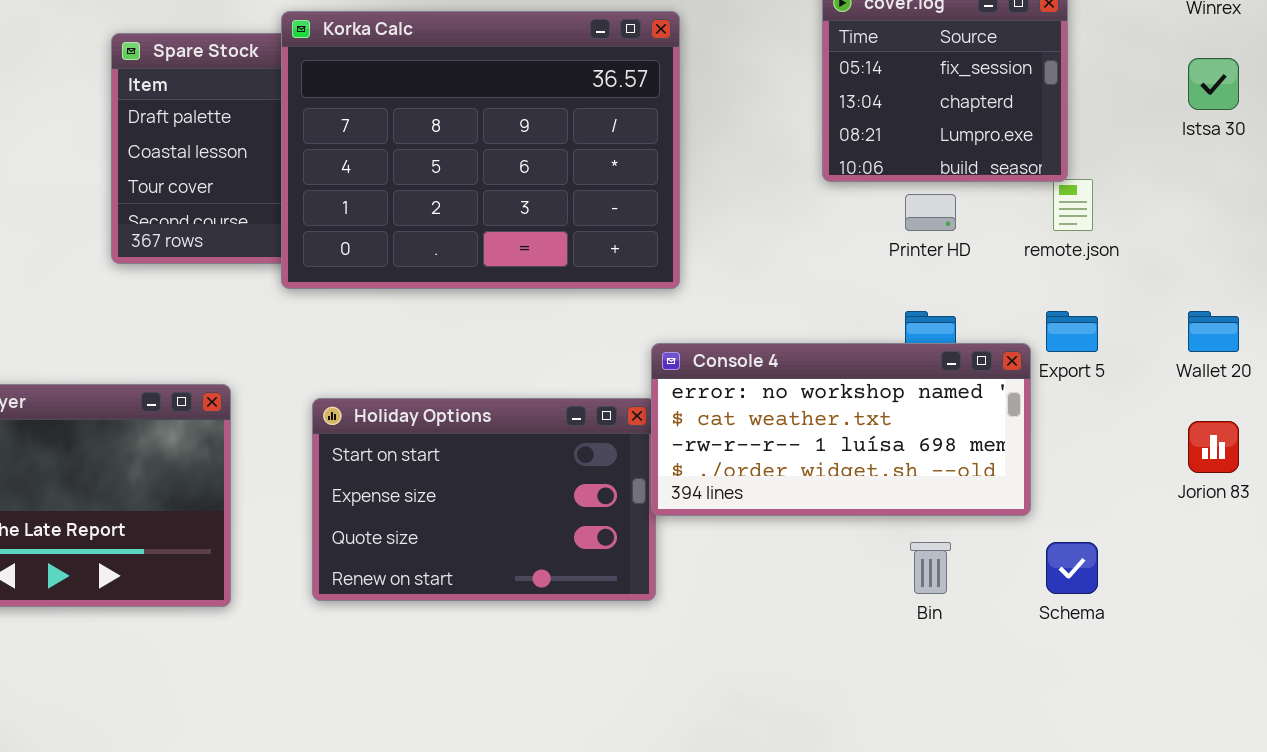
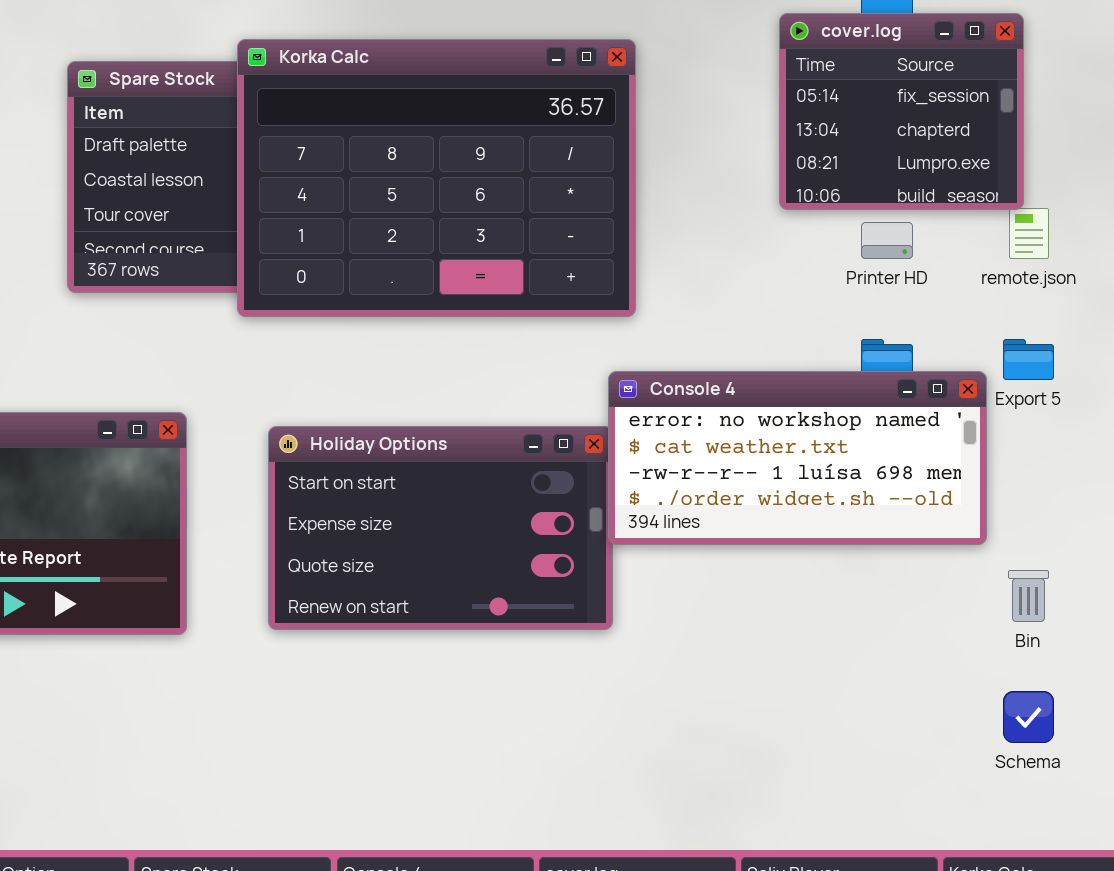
Bin: [910,542,951,594] -> [1008,570,1049,622], moved
Schema: [1046,542,1098,594] -> [1003,691,1054,743], moved

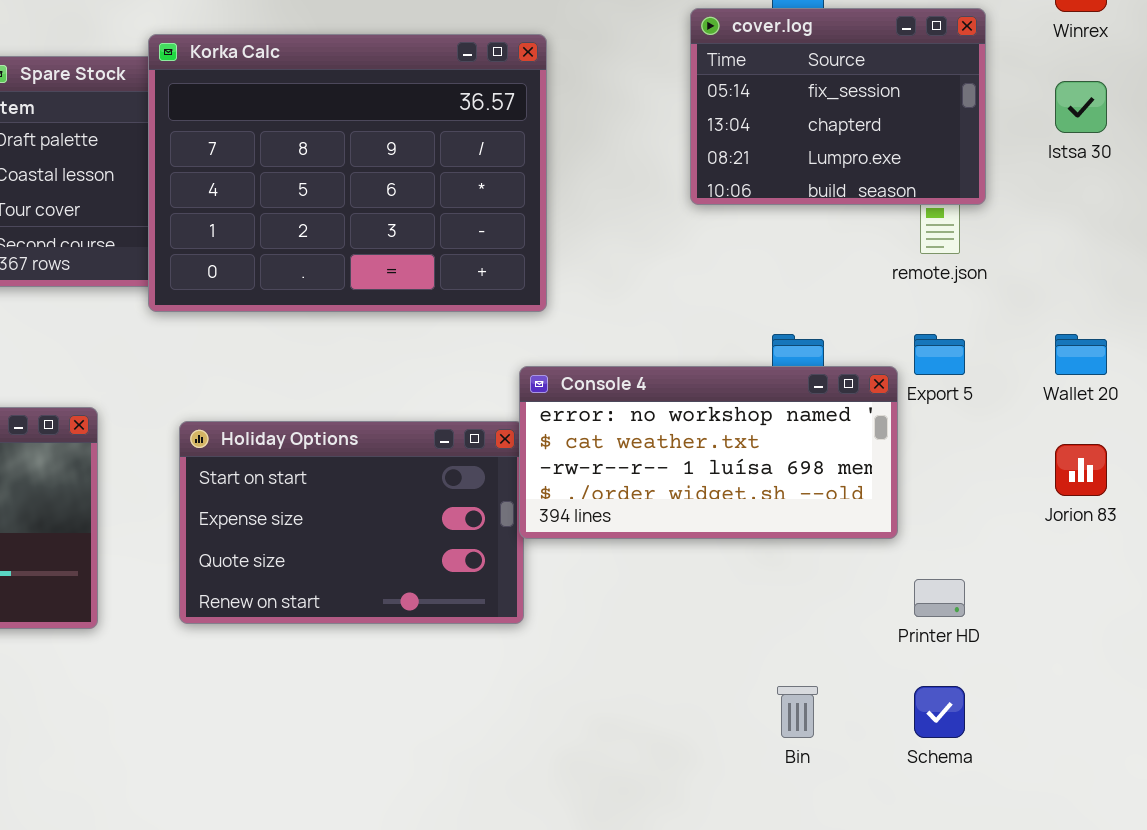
cover.log: [779,13,1024,210] -> [690,8,986,205], resized
Printer HD: [861,222,913,259] -> [914,579,965,617], moved
Bin: [1008,570,1049,622] -> [777,686,818,738], moved

